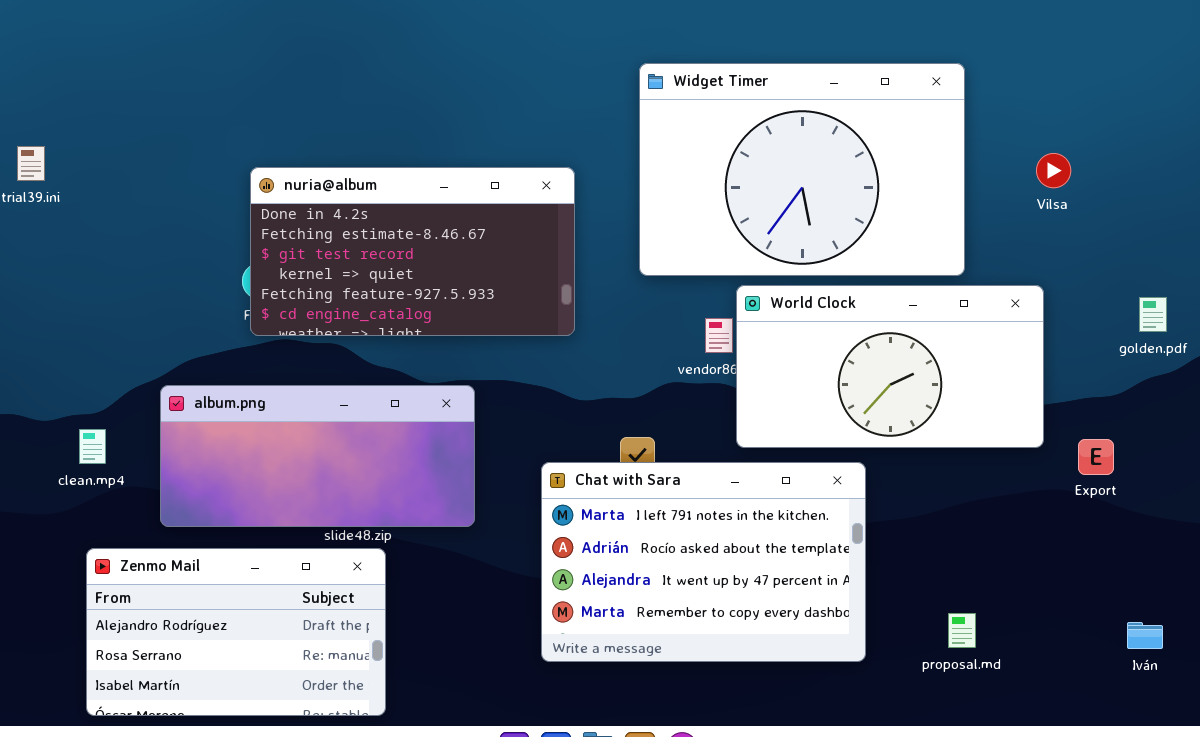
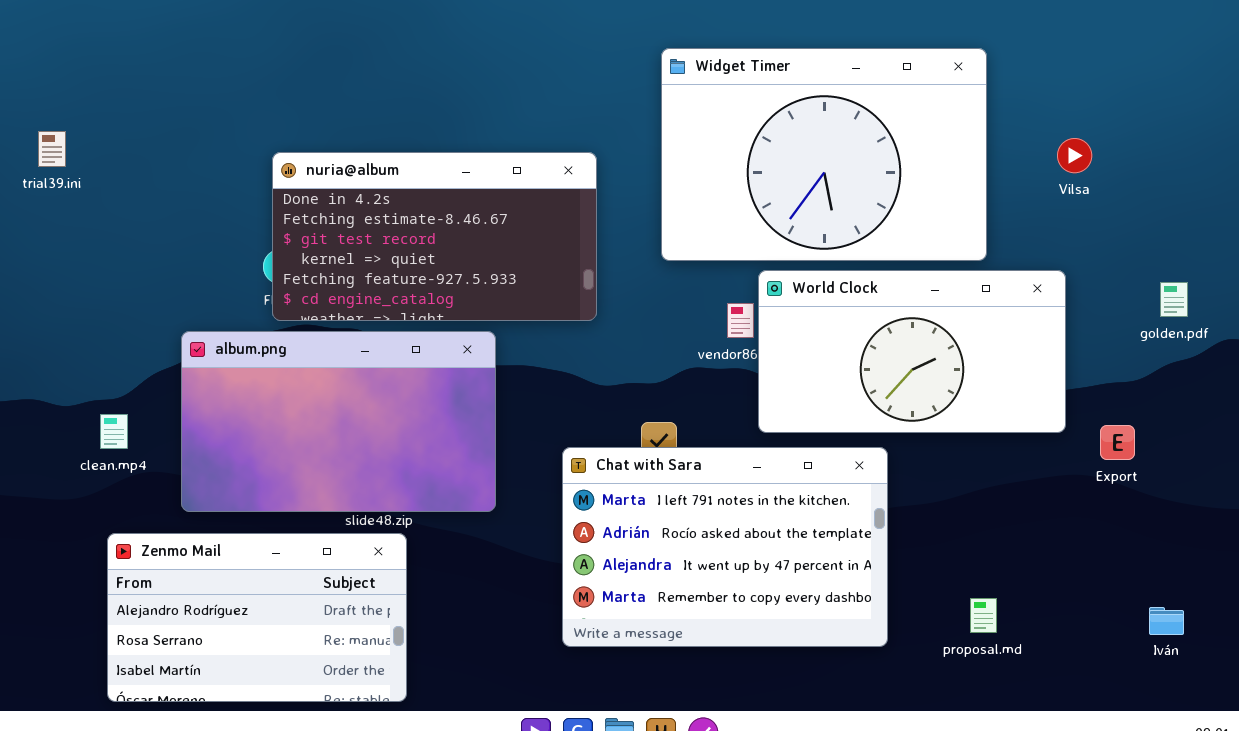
album.png: [160,385,475,527] -> [181,331,496,512], resized

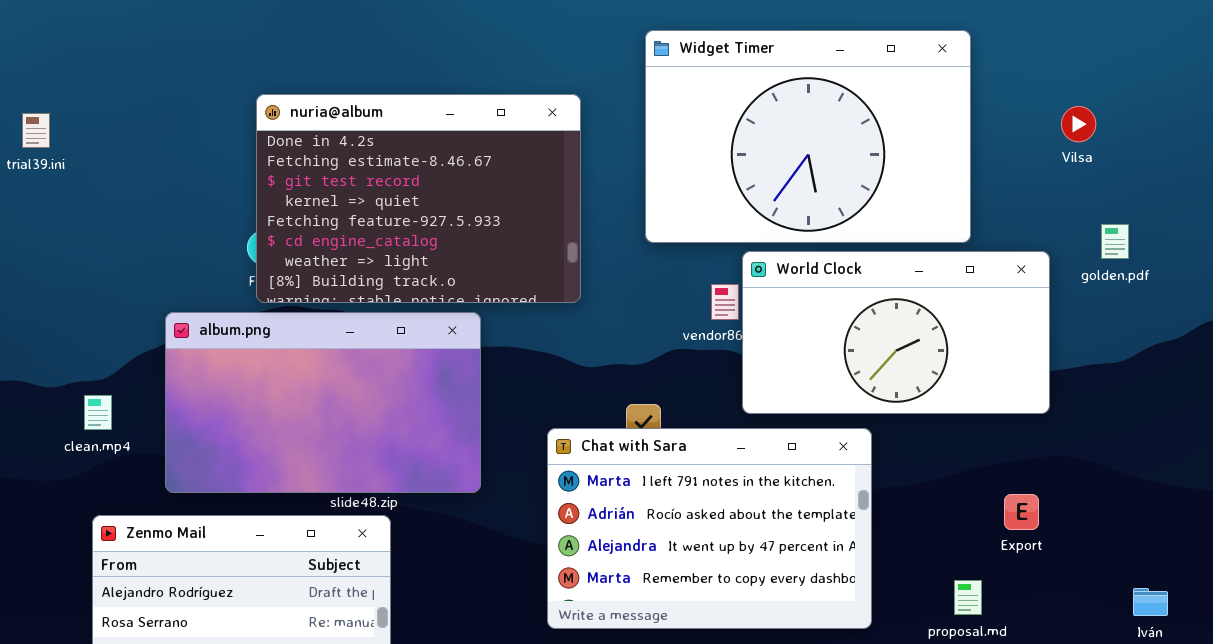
Vilsa: [1057,138,1092,173] -> [1061,106,1096,142], moved
nuria@album: [272,152,597,321] -> [256,94,581,303], resized
golden.pdf: [1160,282,1188,317] -> [1101,224,1129,259], moved
Export: [1100,425,1135,460] -> [1004,494,1039,530], moved

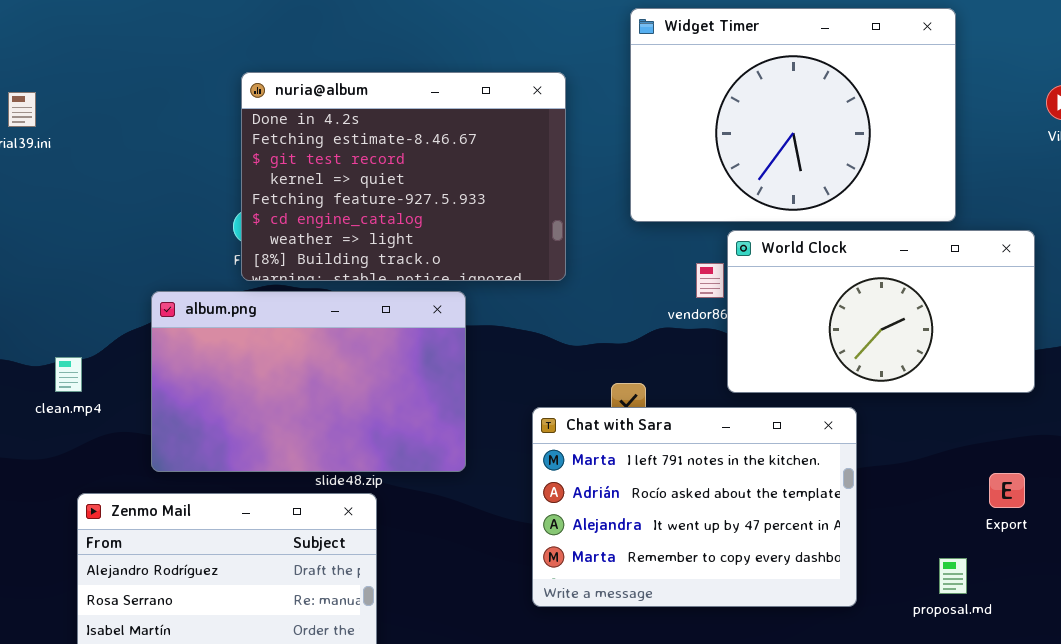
clean.mp4: [84,395,112,430] -> [55,357,82,392], moved

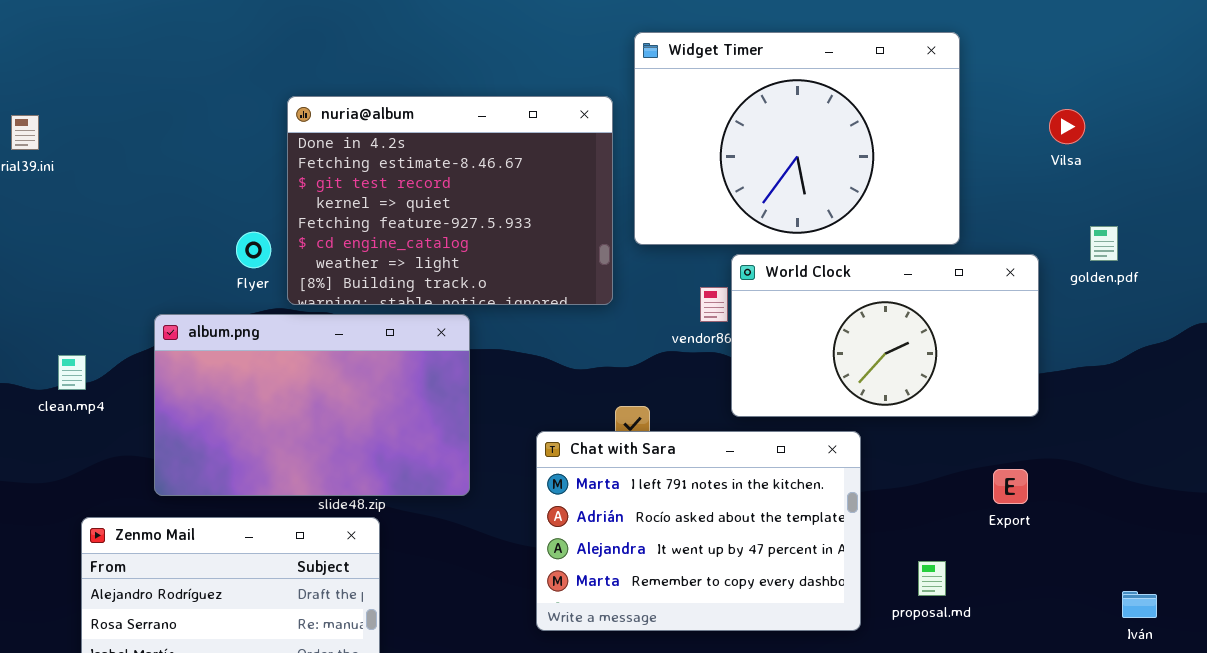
nuria@album: [241,72,566,281] -> [287,96,613,305], moved
clean.mp4: [55,357,82,392] -> [58,355,86,390], moved
Export: [989,473,1025,508] -> [993,469,1028,504], moved
proposal.md: [939,558,967,594] -> [918,561,946,596], moved

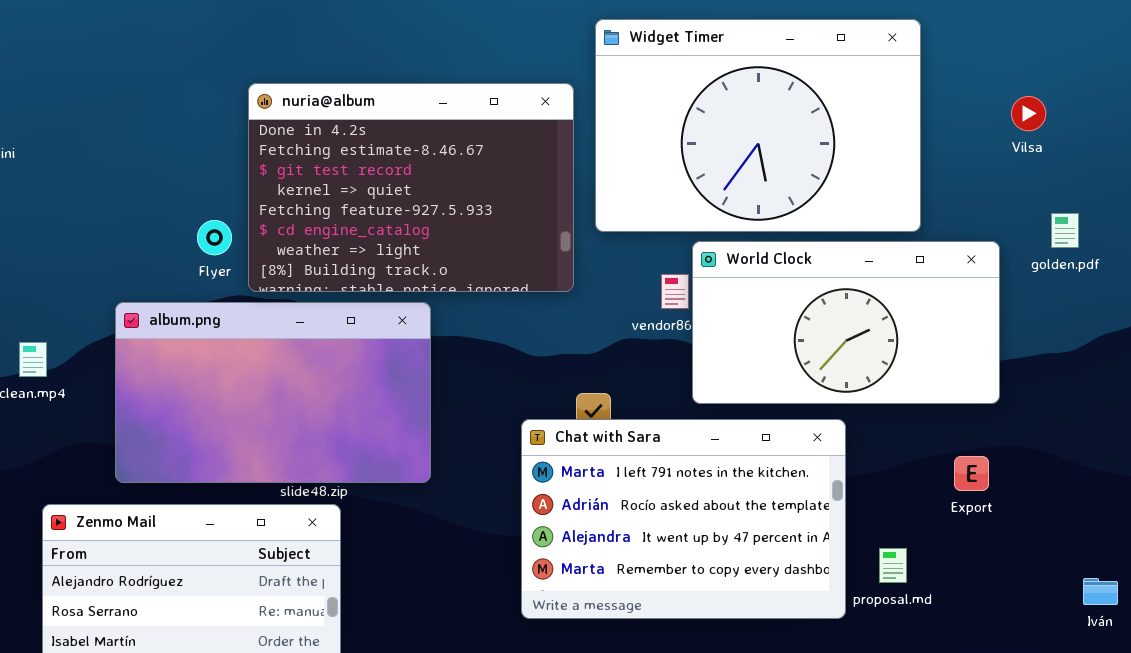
Chat with Sara: [536,431,861,631] -> [521,419,846,619], moved

